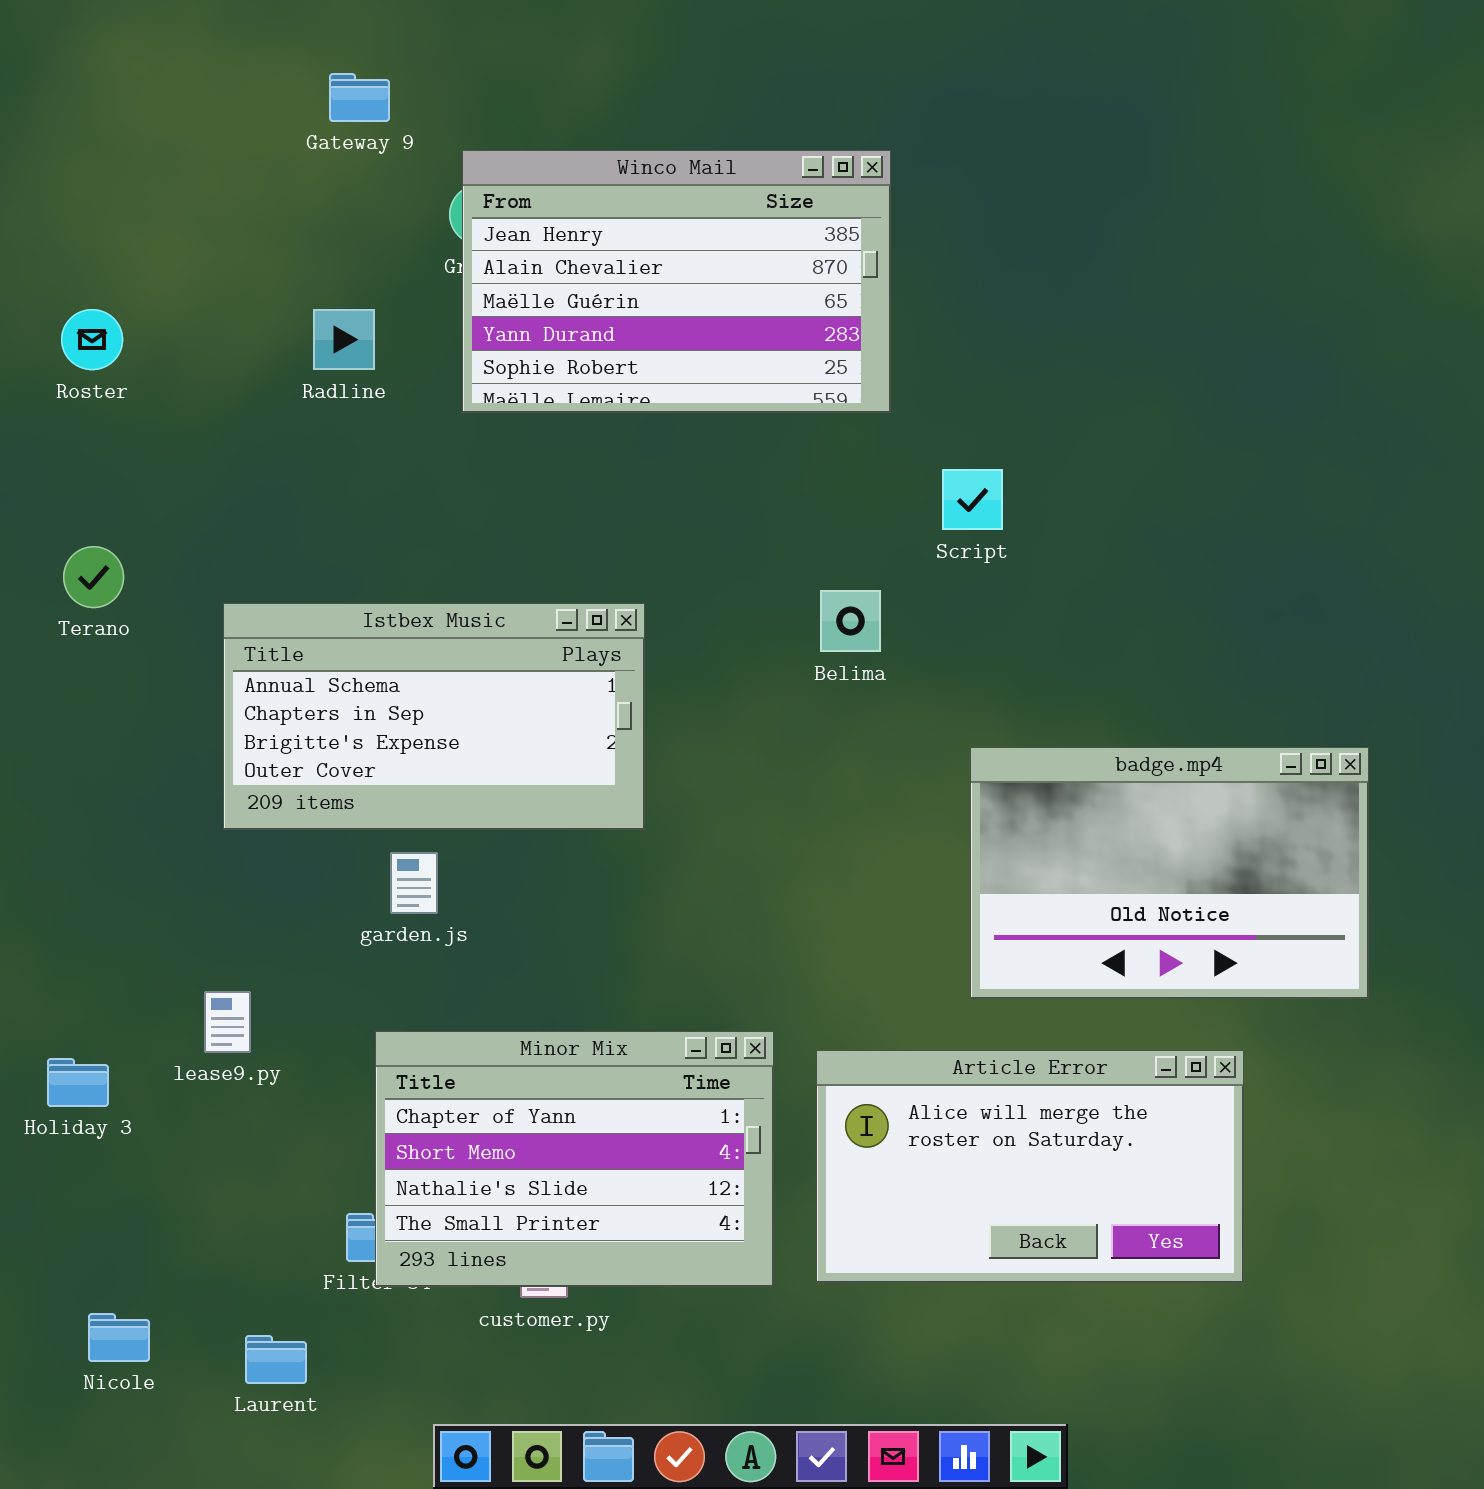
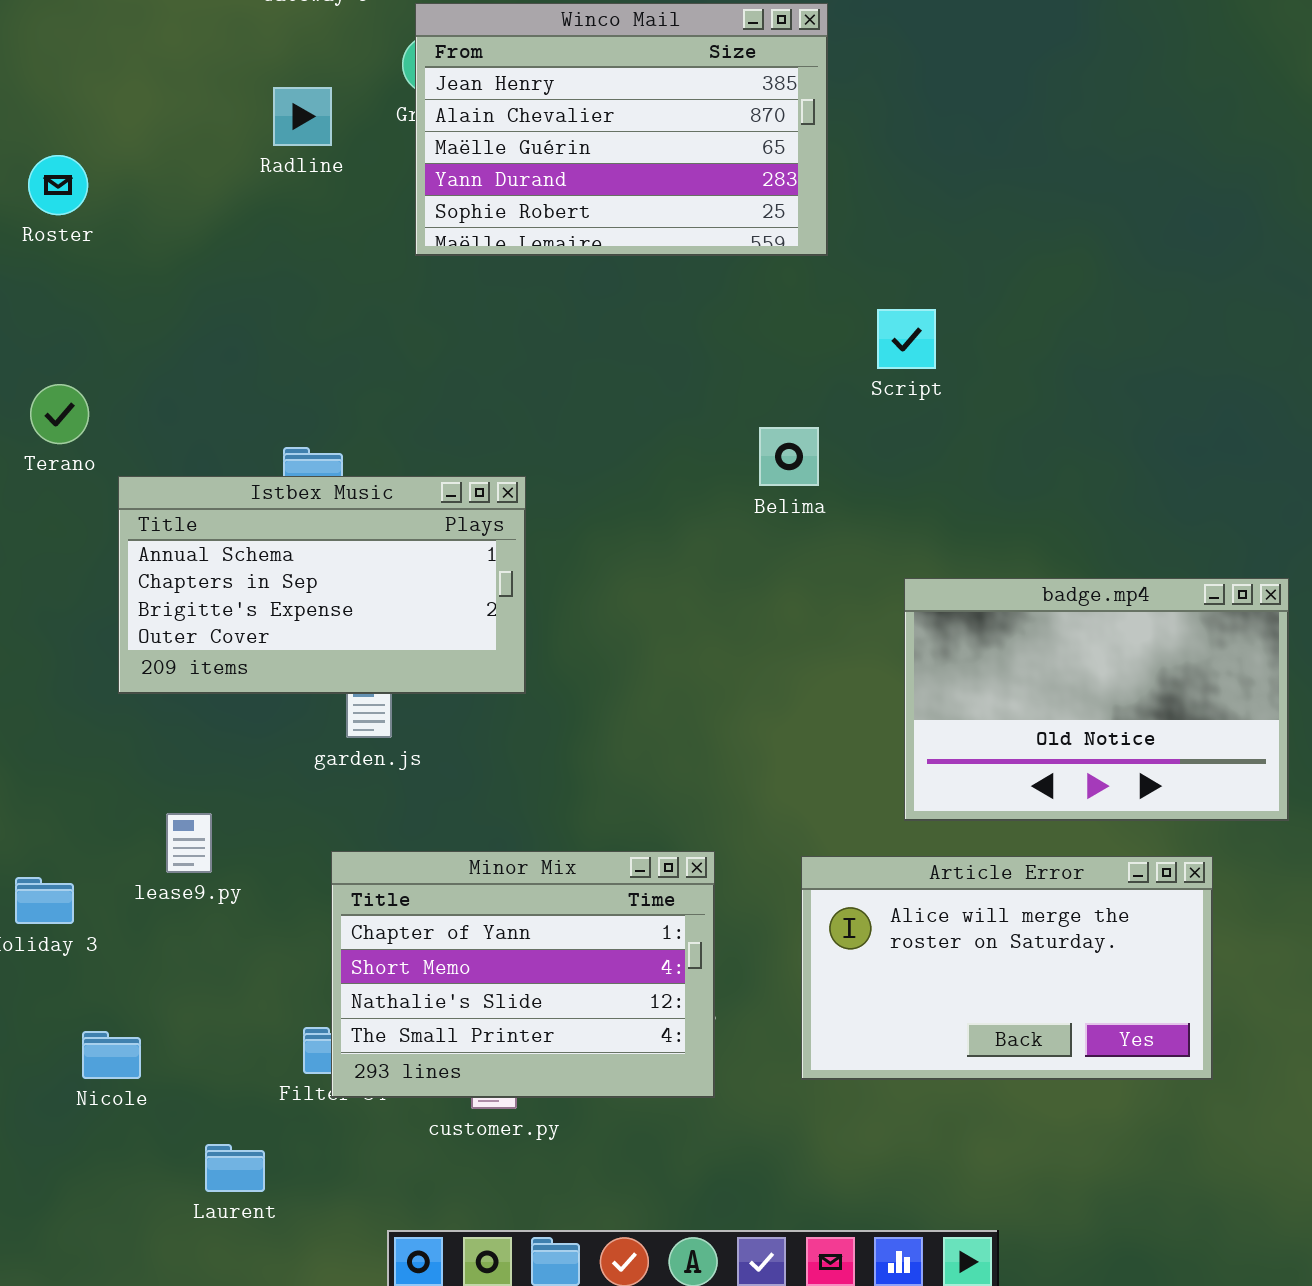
Radline: [313,309,375,370] -> [273,87,332,146], moved
Istbex Music: [223,603,645,830] -> [118,476,526,694], moved
Article Error: [816,1050,1244,1283] -> [801,856,1213,1080], moved
Nicole: [88,1313,150,1362] -> [82,1031,141,1079], moved

